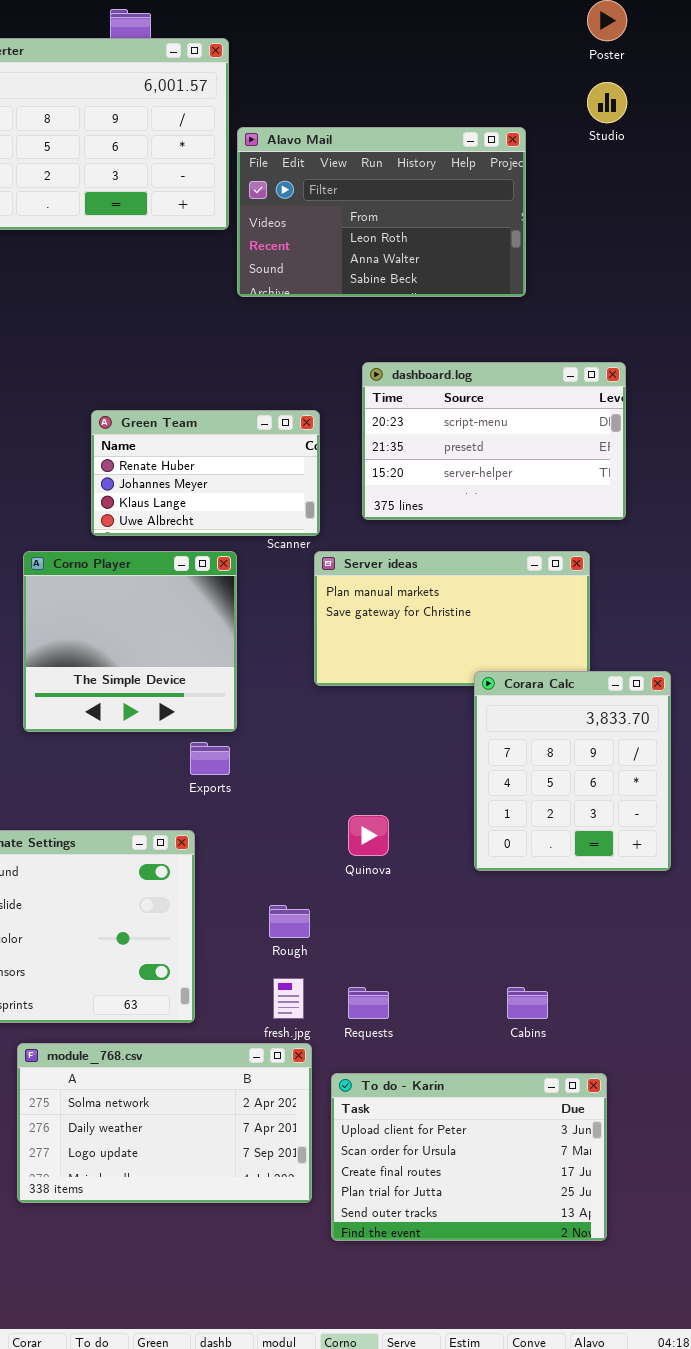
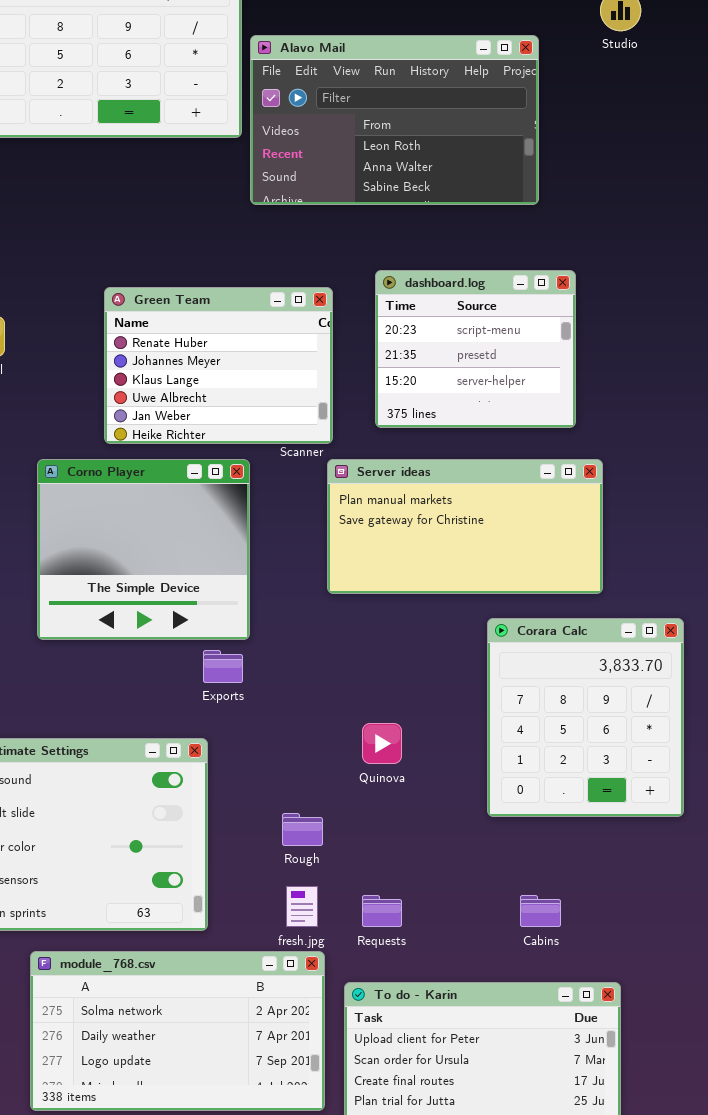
dashboard.log: [362,362,626,520] -> [375,270,576,428], resized
Green Team: [91,410,320,536] -> [104,287,333,444], resized
Corara Calc: [474,671,671,871] -> [487,618,684,817], moved

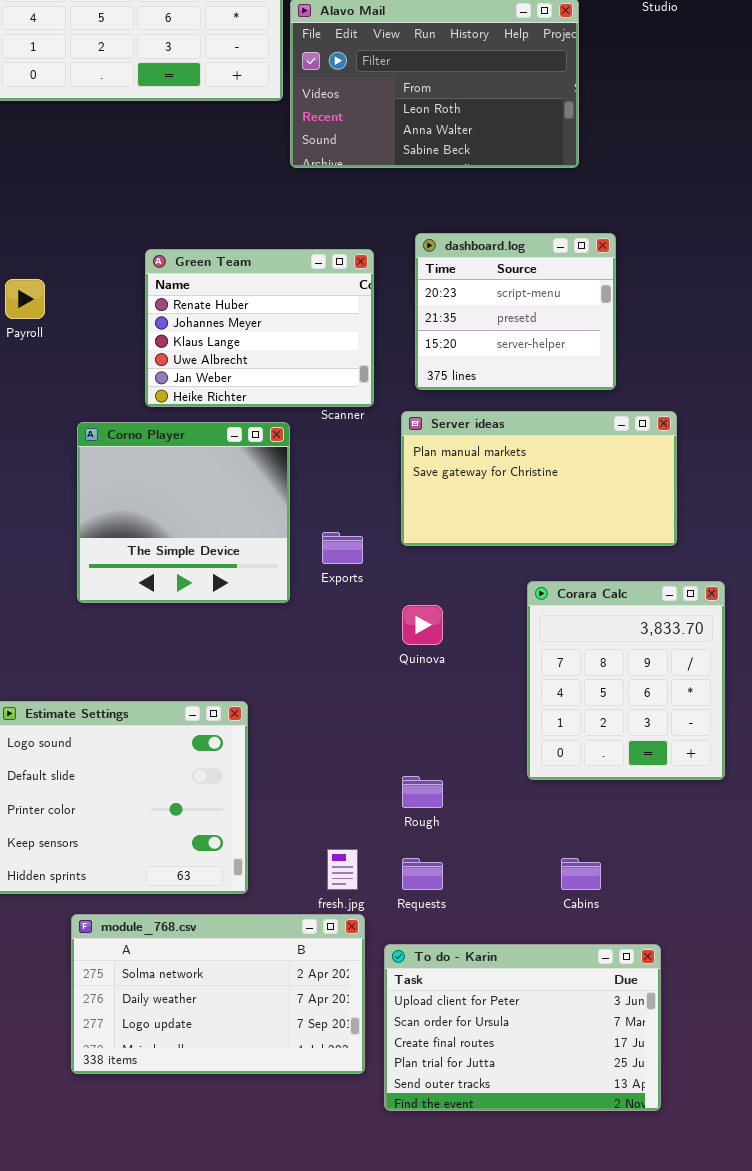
Server ideas: [327,459,603,594] -> [401,411,677,546], moved
Exports: [203,650,243,683] -> [322,532,363,564], moved
Quinova: [362,723,402,764] -> [402,605,443,645], moved
Rough: [282,813,323,846] -> [402,776,443,808], moved

